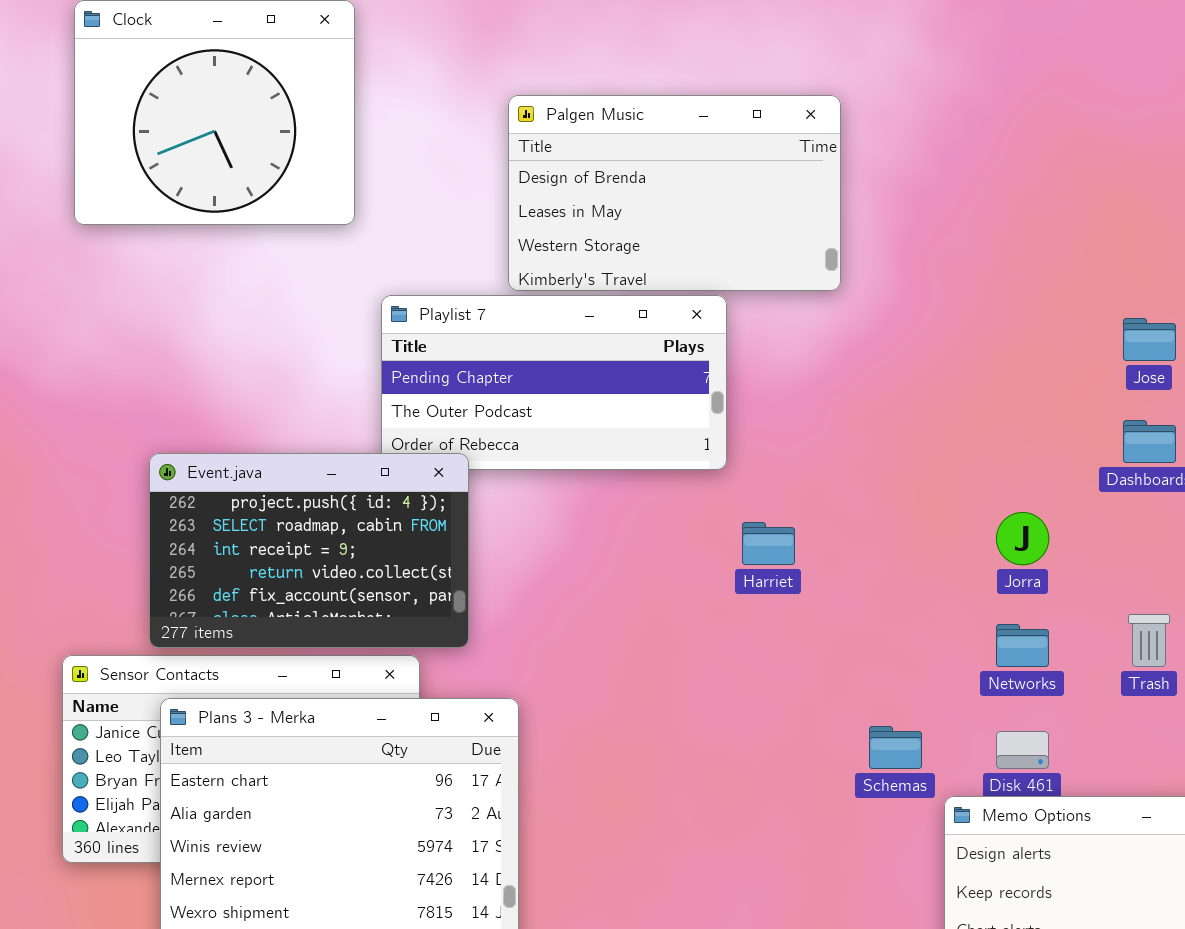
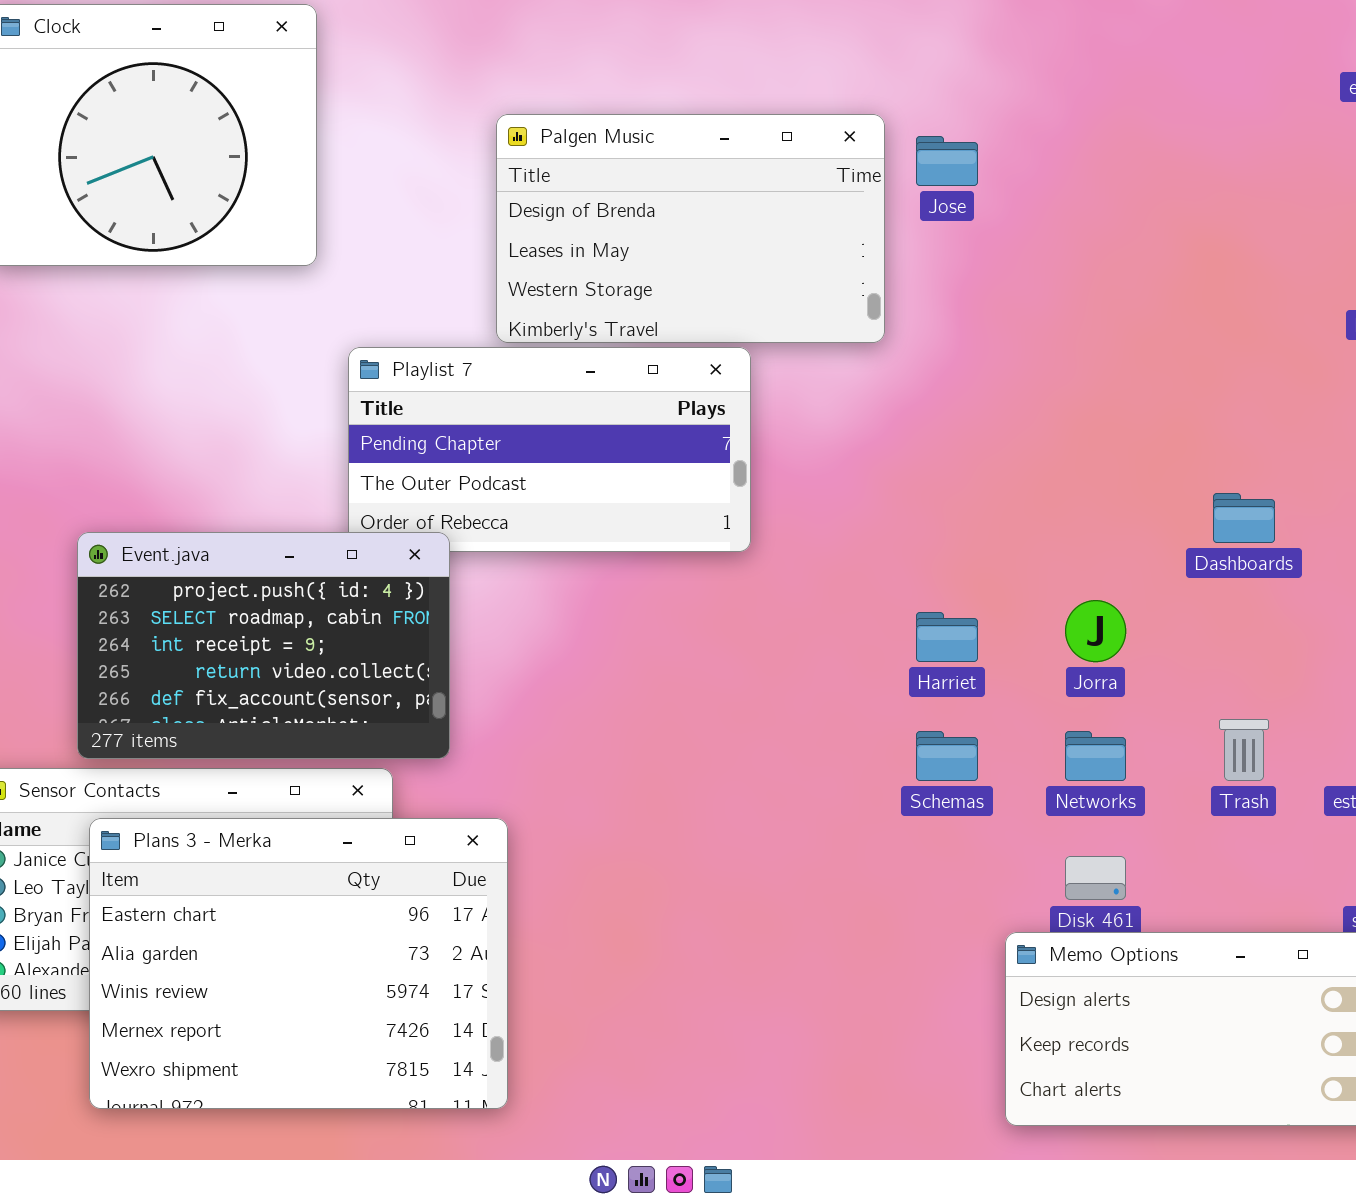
Jose: [1123,318,1176,361] -> [916,136,978,186], moved
Harriet: [742,522,795,565] -> [916,612,978,662], moved
Schemas: [869,726,922,769] -> [916,731,978,781], moved

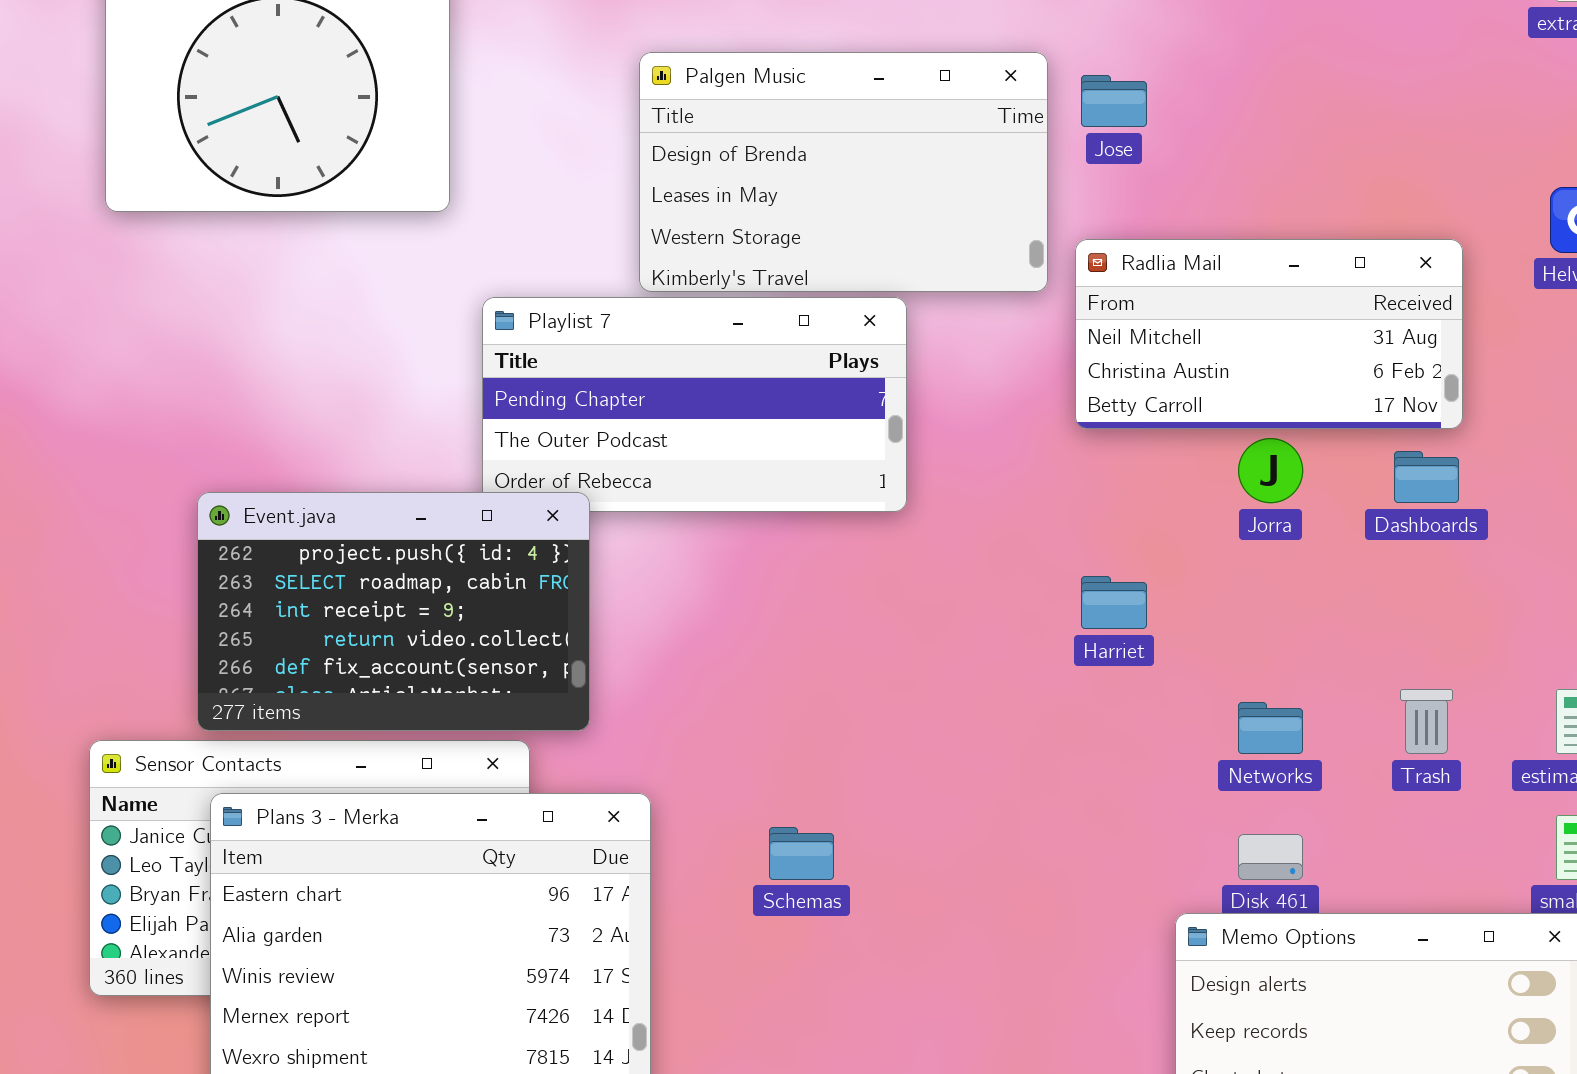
Radlia Mail: none -> [1075,239,1463,429], opened
Jorra: [1065,600,1126,662] -> [1238,438,1303,503], moved
Schemas: [916,731,978,781] -> [769,827,834,880], moved

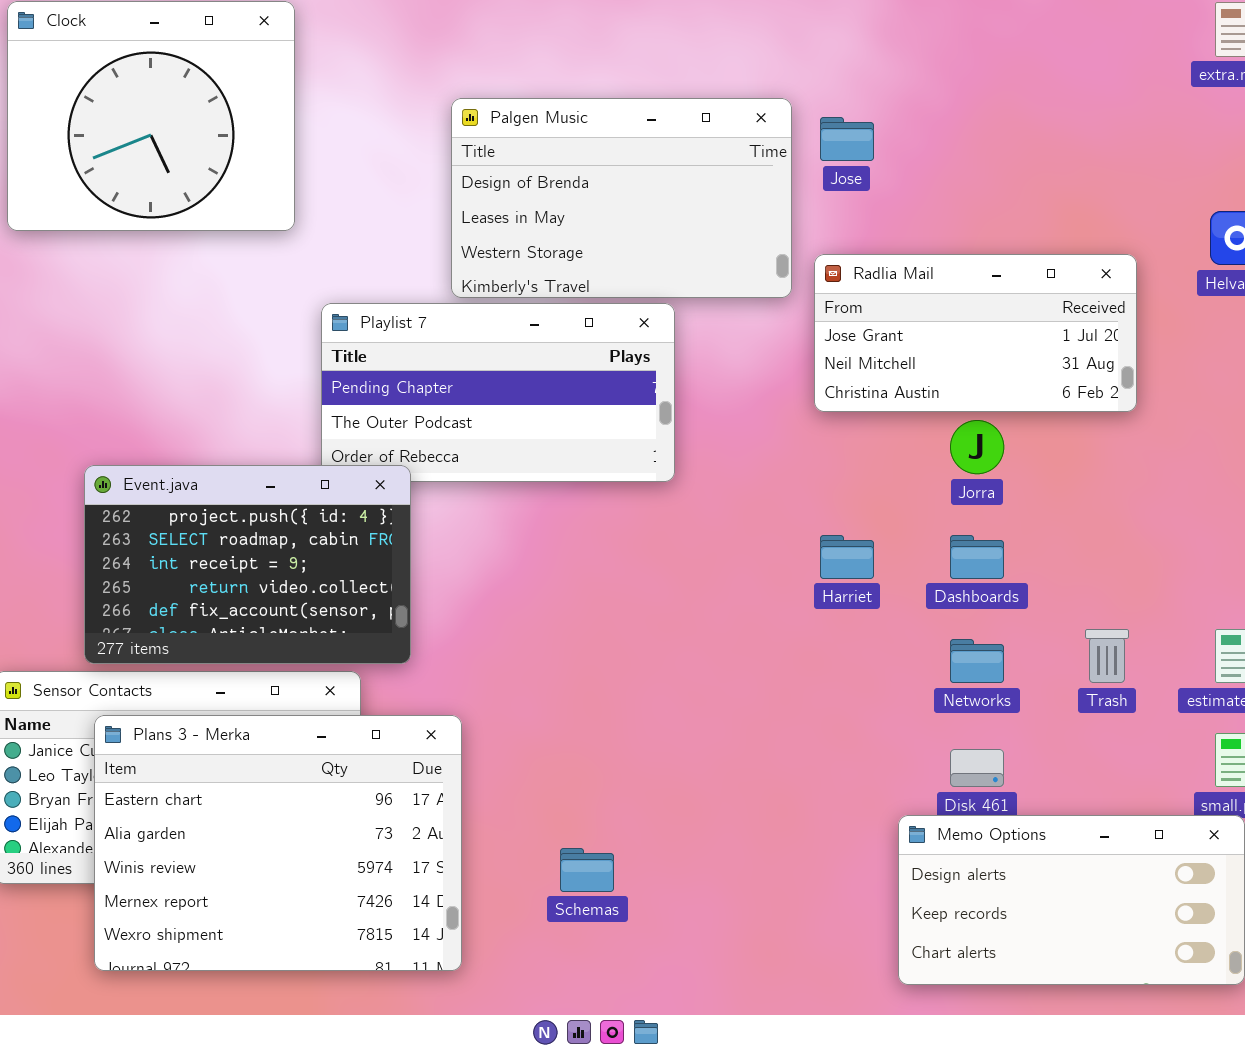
Radlia Mail: [1075,239,1463,429] -> [814,254,1137,412], scrolled up 1 row
Dashboards: [1394,451,1459,503] -> [950,535,1004,579], moved
Schemas: [769,827,834,880] -> [560,848,614,892], moved

